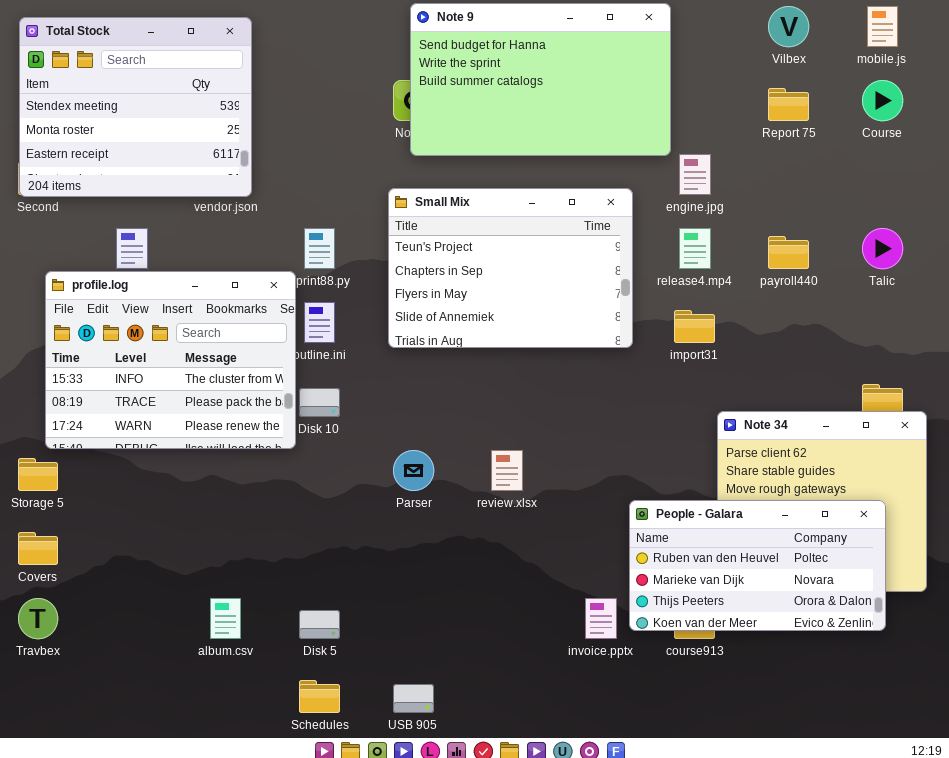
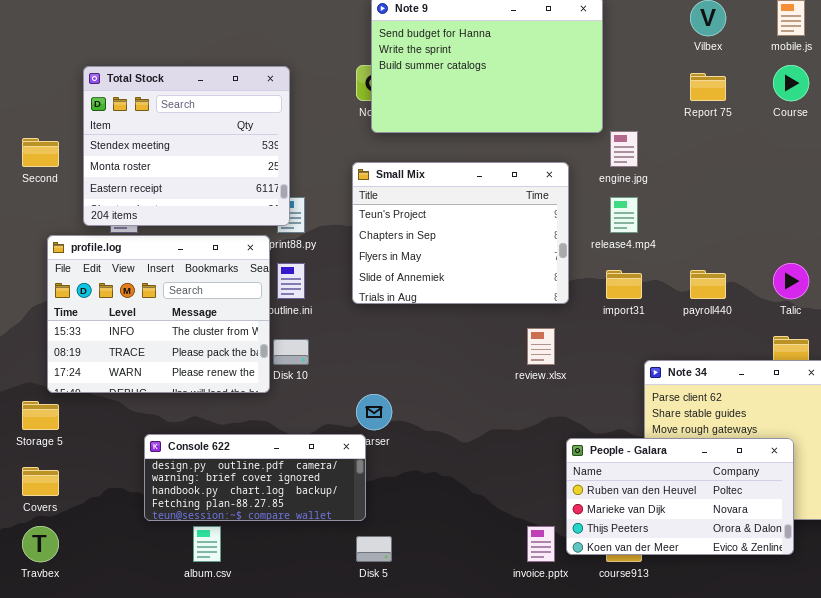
Total Stock: [19,17,252,197] -> [83,66,290,226], moved
Talic: [862,228,903,269] -> [773,263,809,299], moved
payroll440: [768,236,809,269] -> [690,270,726,299], moved
review.xlsx: [491,450,523,491] -> [527,328,555,365], moved
Console 622: none -> [144,434,366,521], opened
Disk 5: [299,610,340,639] -> [356,536,392,562], moved

